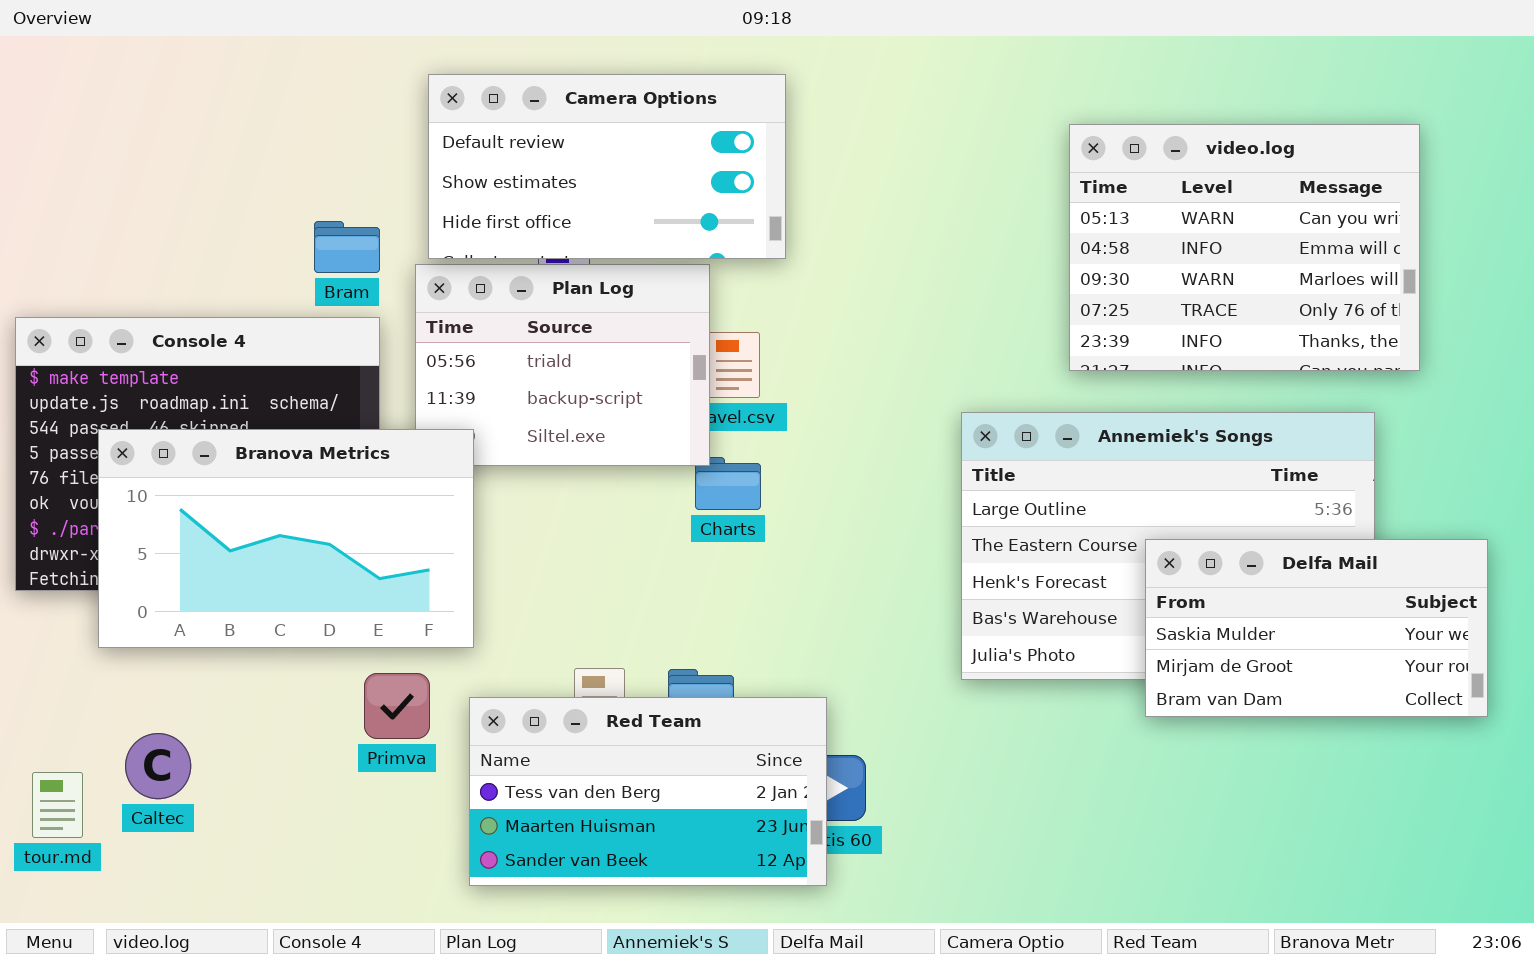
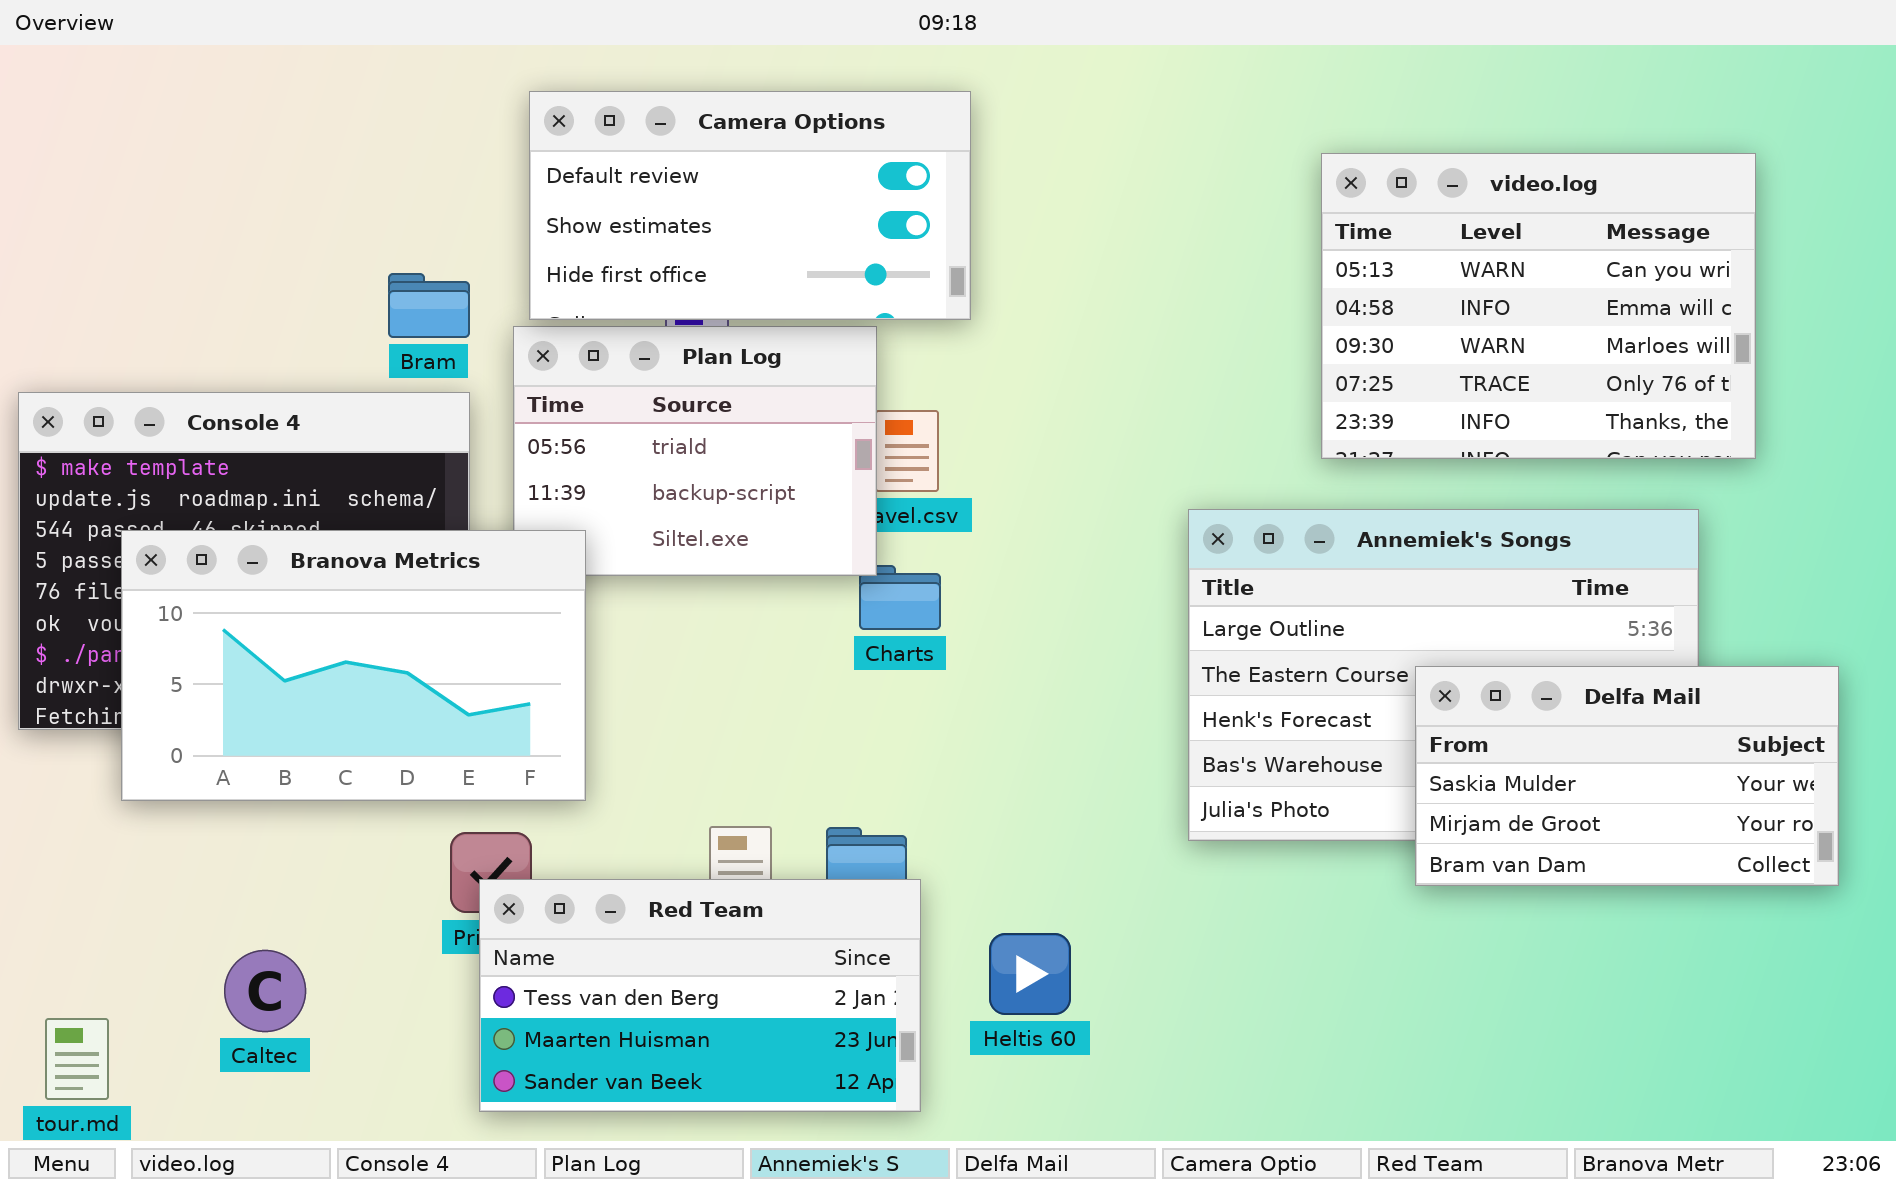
Red Team: [469,697,827,886] -> [479,879,921,1112], moved
Caltec: [125,733,191,799] -> [224,950,306,1032], moved
tour.md: [32,772,83,838] -> [45,1018,109,1100], moved

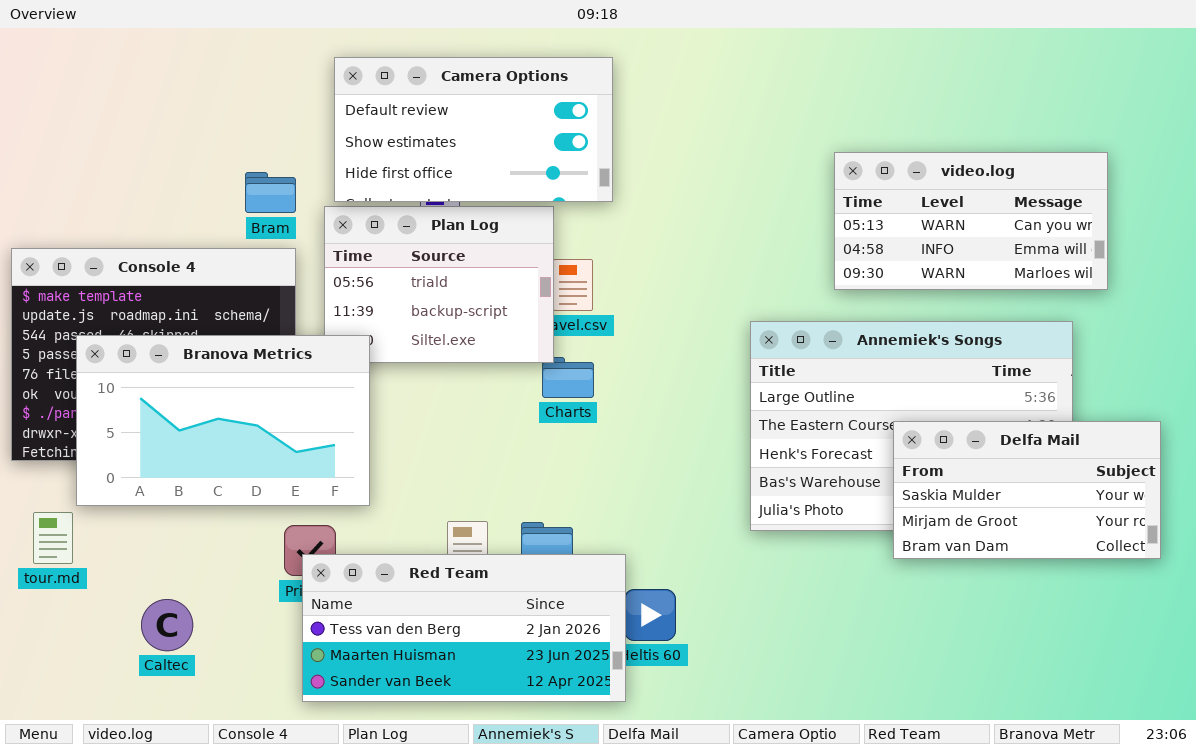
video.log: [1321,153,1756,459] -> [834,152,1108,290], resized
Red Team: [479,879,921,1112] -> [302,554,626,702], resized
tour.md: [45,1018,109,1100] -> [33,512,73,564], moved

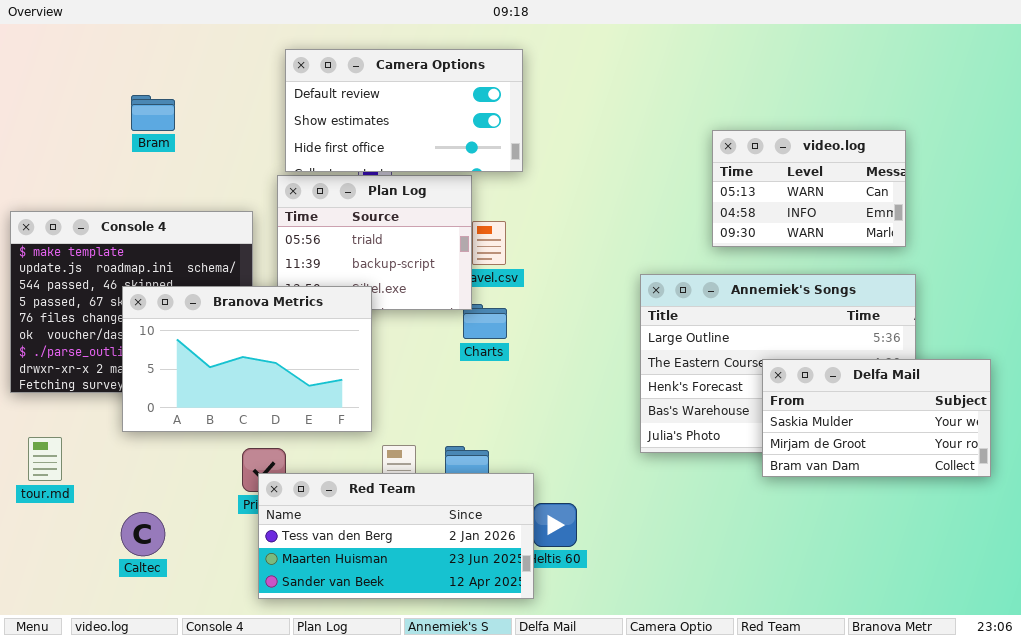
video.log: [834,152,1108,290] -> [712,130,906,247], resized
Bram: [245,172,296,213] -> [131,95,175,131], moved
Branova Metrics: [76,335,370,506] -> [122,286,372,432], moved

